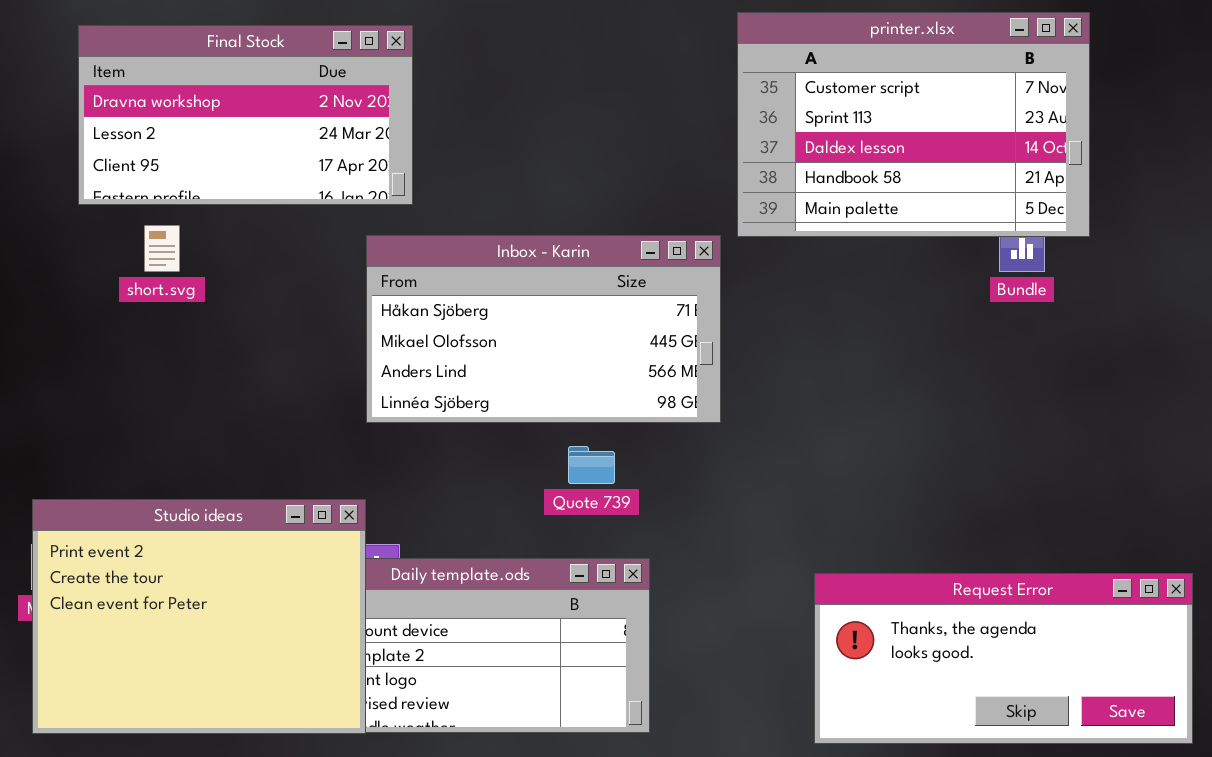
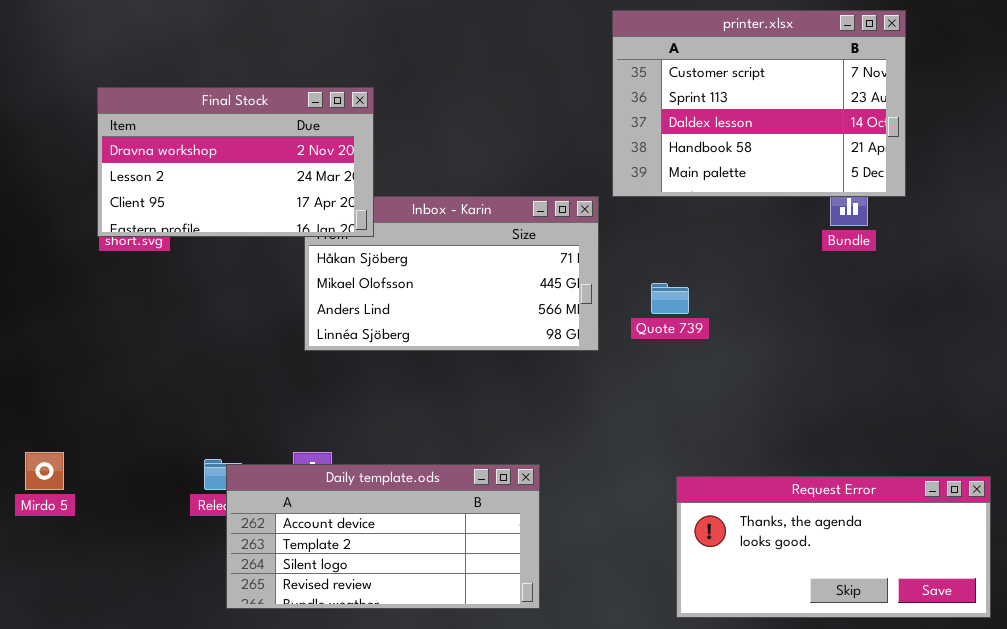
Final Stock: [78,25,413,205] -> [97,87,374,237], moved
Quote 739: [568,446,615,484] -> [651,283,689,314], moved
Studio ideas: [32,499,366,734] -> none, closed

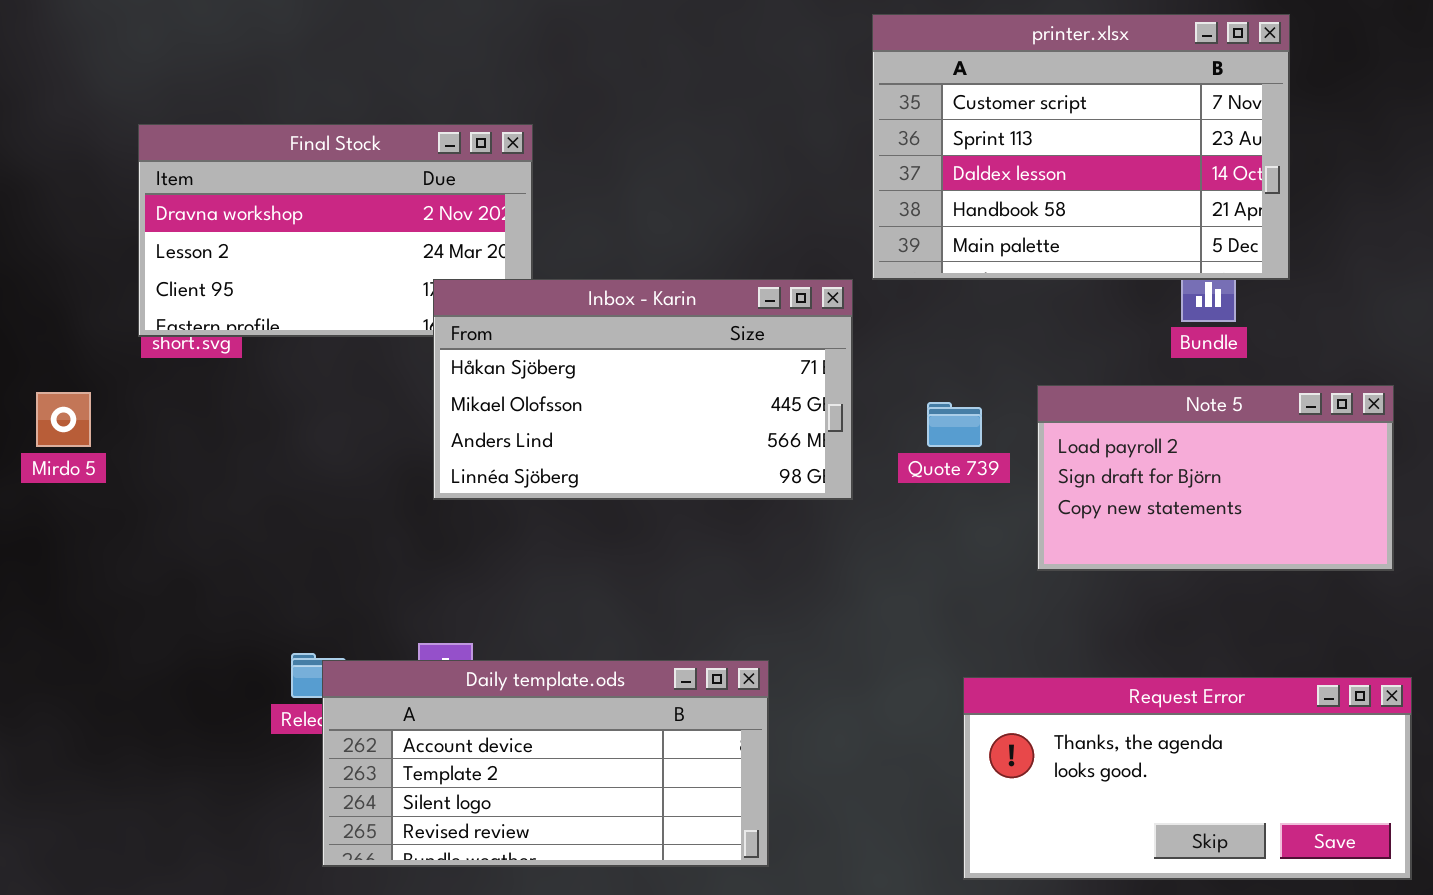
Inbox - Karin: [304,196,599,351] -> [433,279,853,500], raised
Note 5: none -> [1037,385,1394,571], opened
Mirdo 5: [25,452,64,490] -> [36,392,91,447], moved

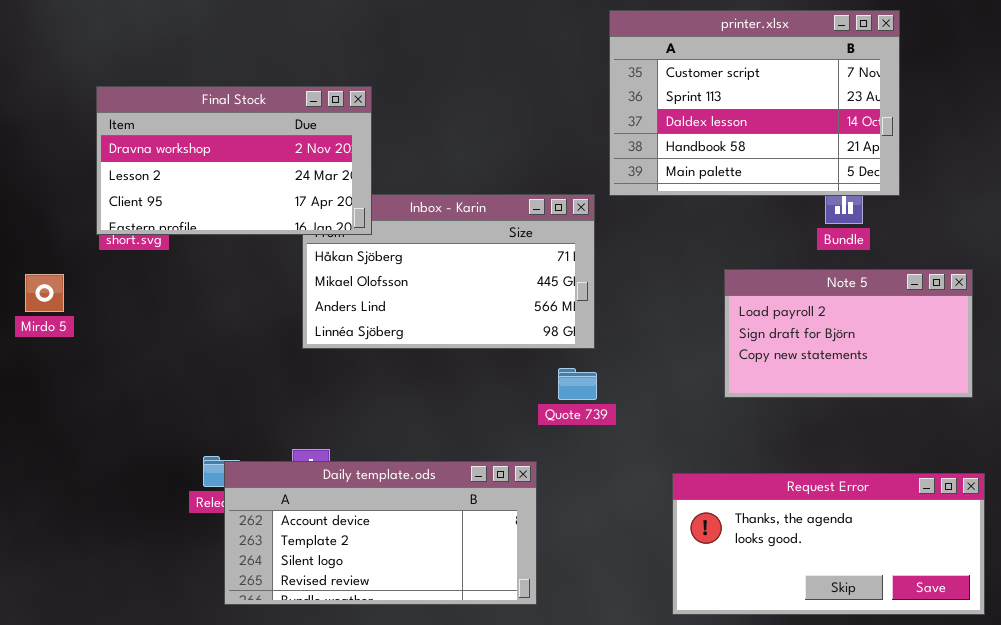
Final Stock: [138,124,533,337] -> [96,86,372,235], raised
Quote 739: [927,402,982,447] -> [558,368,597,400], moved

